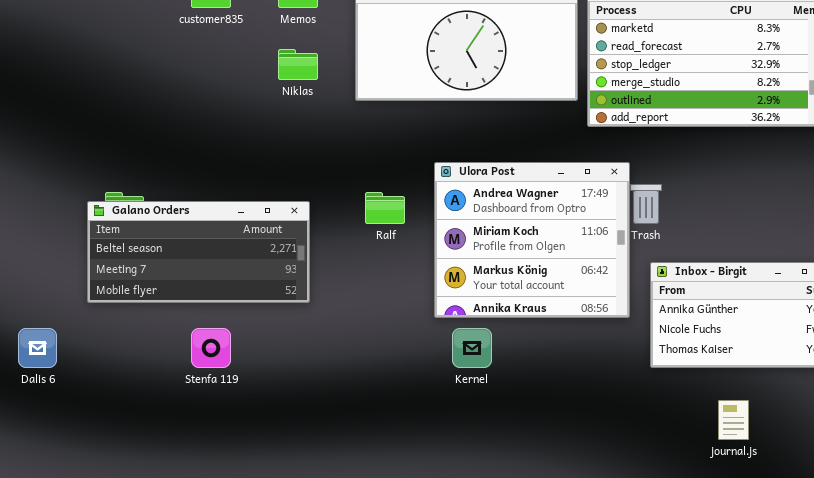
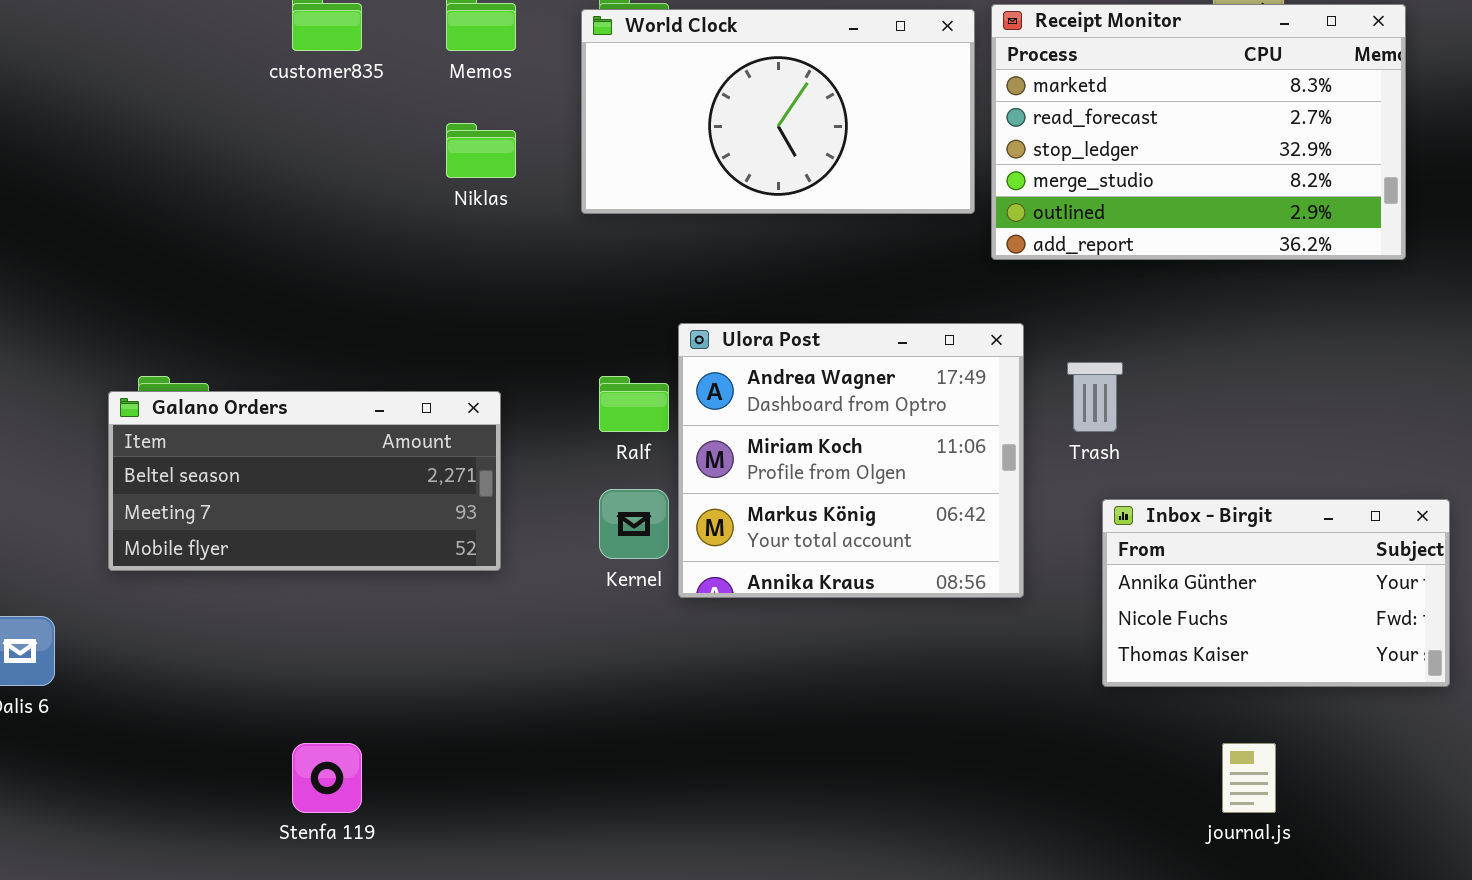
Ulora Post: [434,162,630,318] -> [678,323,1024,598], moved
Stenfa 119: [191,328,231,368] -> [292,743,362,813], moved
Kernel: [452,328,492,368] -> [599,489,669,559], moved

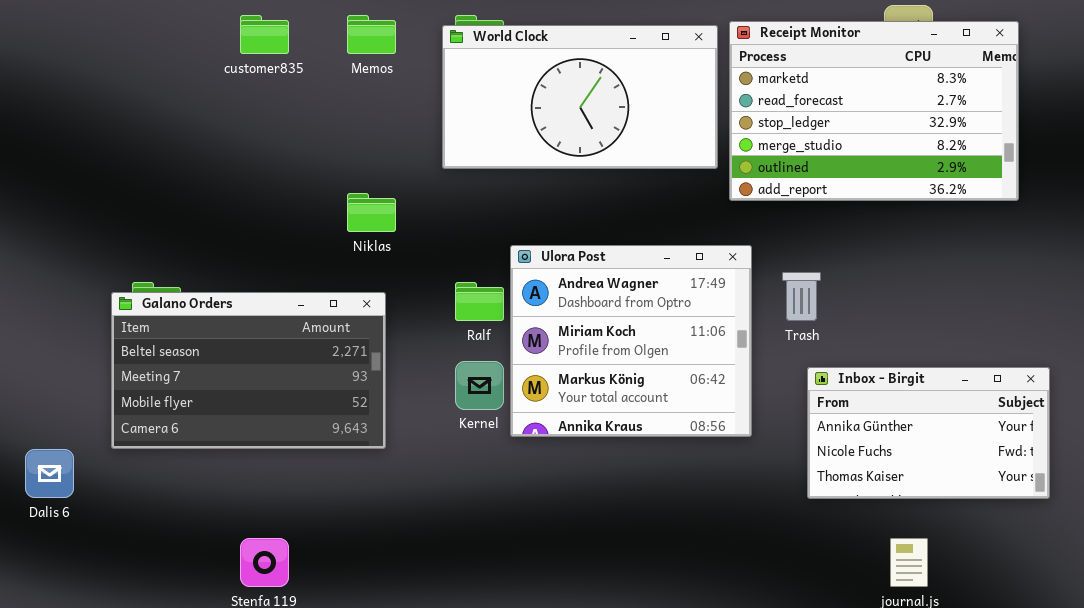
Niklas: [446,123,516,178] -> [347,193,396,232], moved
Galano Orders: [108,391,501,571] -> [111,292,386,449], resized

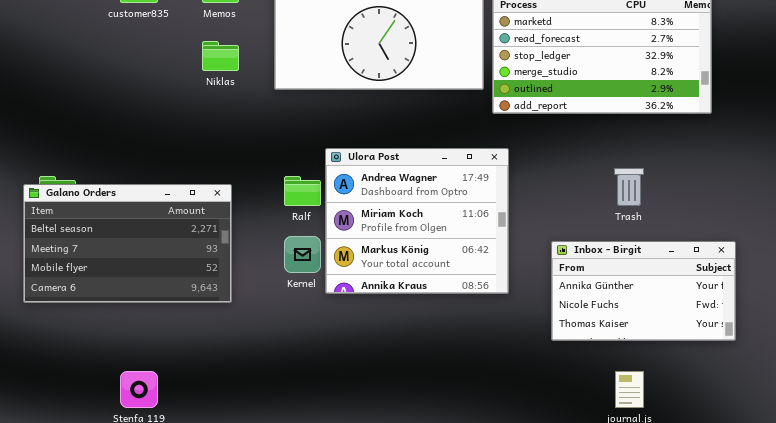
Niklas: [347,193,396,232] -> [202,41,239,71], moved
Trash: [782,272,821,321] -> [614,168,644,206], moved

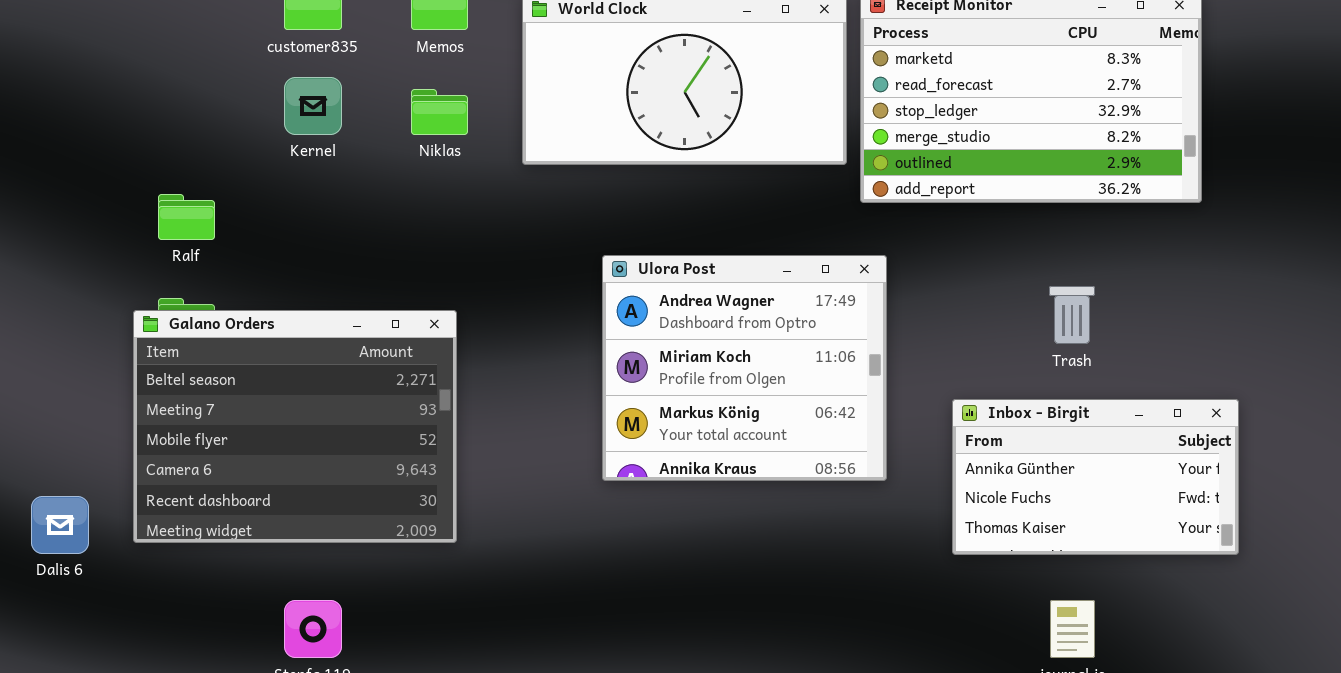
Ralf: [284,176,321,206] -> [158,194,215,240], moved
Galano Orders: [23,184,232,303] -> [133,310,457,543], resized
Kernel: [284,236,321,273] -> [284,77,342,135], moved

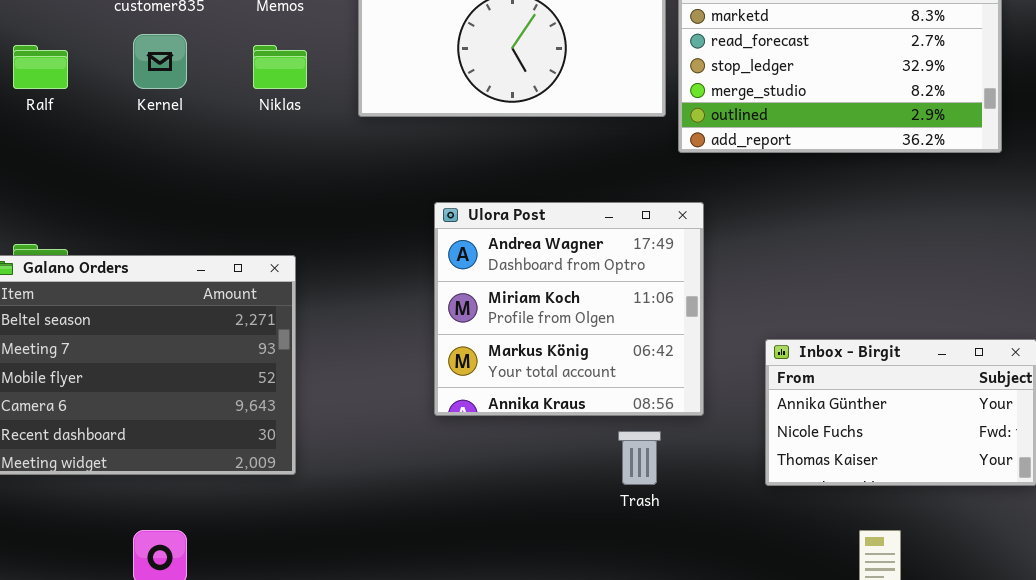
Ralf: [158,194,215,240] -> [13,45,68,89], moved
Trash: [1049,286,1095,344] -> [618,431,661,485], moved

